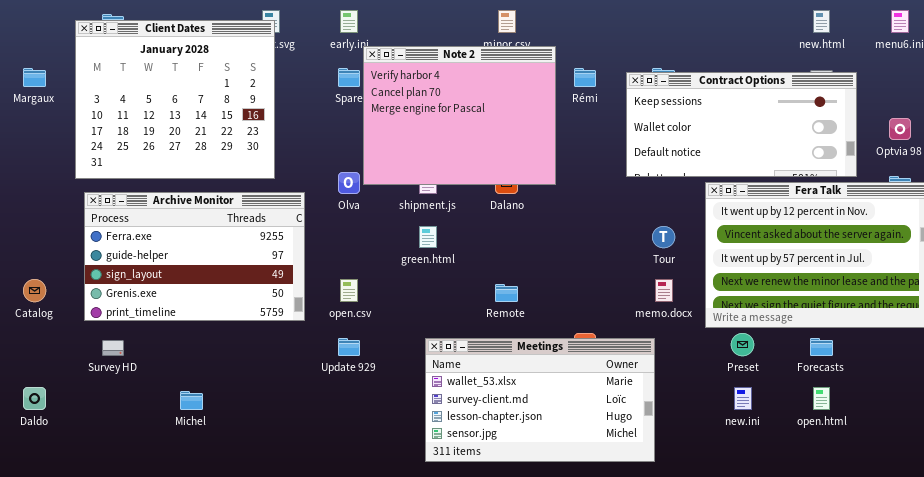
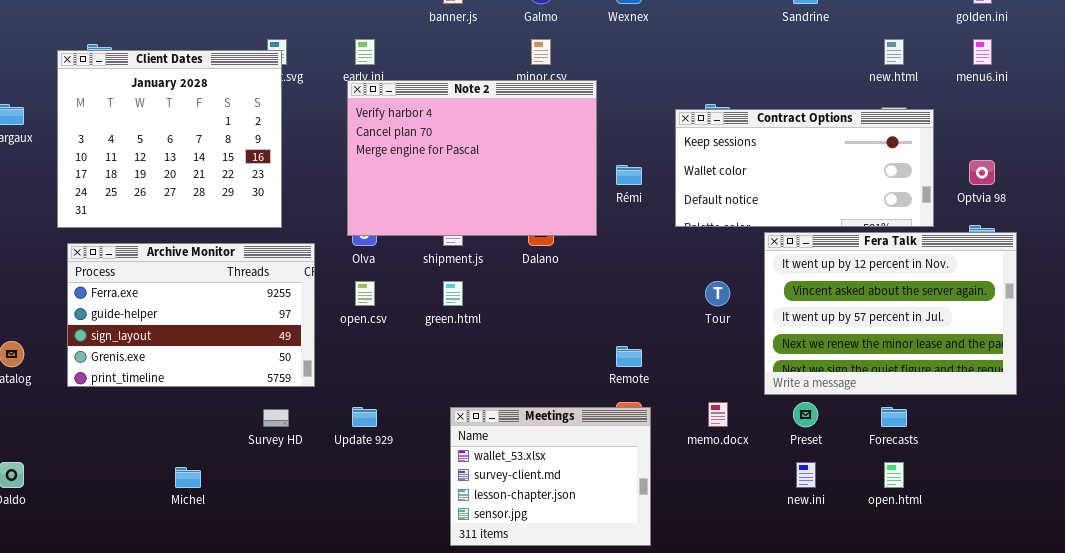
Note 2: [363,46,556,185] -> [347,80,597,236], resized
Rémi: [574,68,596,87] -> [616,165,642,185], moved
open.csv: [340,279,358,302] -> [355,281,375,306], moved
memo.docx: [655,279,673,302] -> [708,402,728,427], moved
Remote: [495,284,518,302] -> [616,346,642,367], moved
Meetings: [425,338,655,462] -> [450,407,651,546], resized
Survey HD: [102,340,124,356] -> [263,409,289,427], moved

